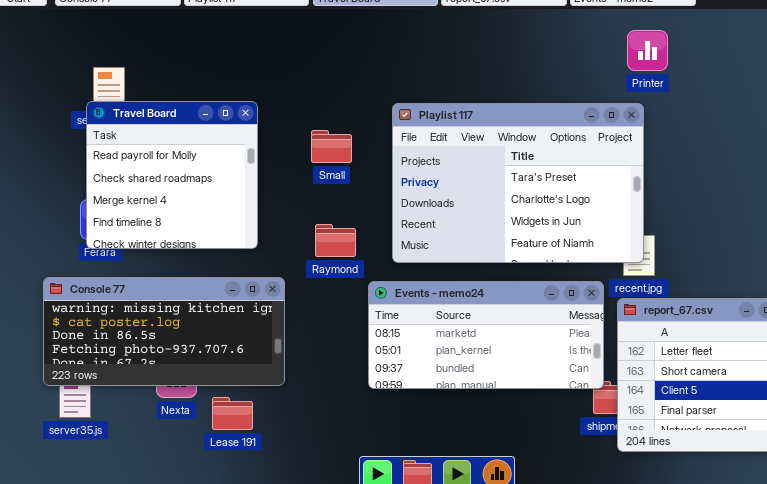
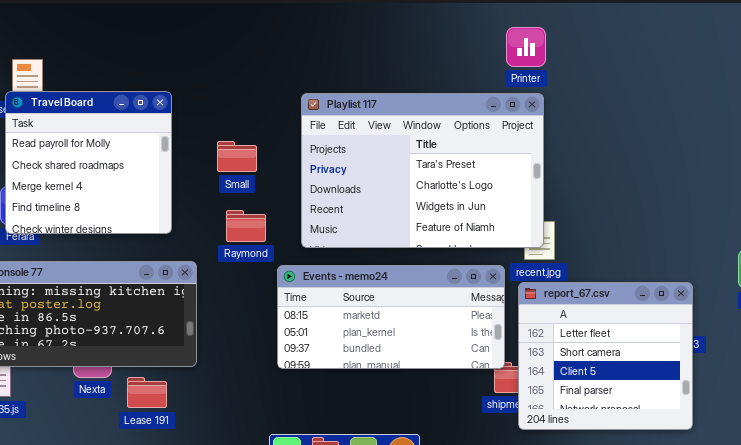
Printer: [627,30,668,71] -> [506,27,546,67], moved
Small: [311,130,352,163] -> [217,141,257,172], moved

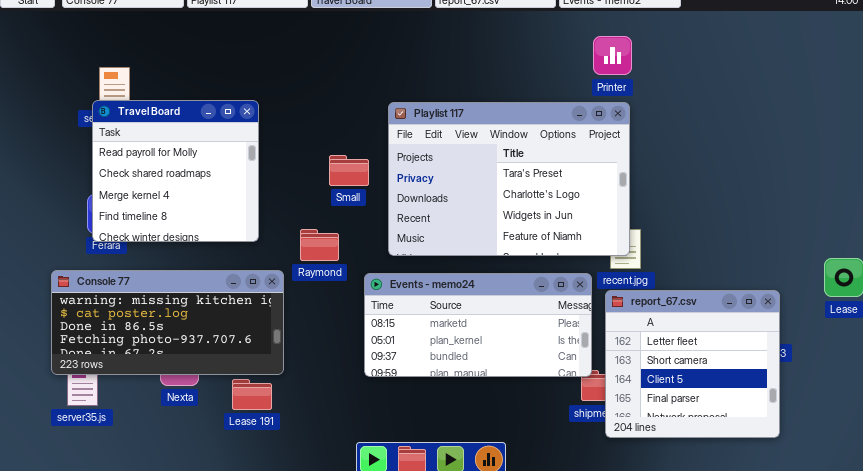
Small: [217,141,257,172] -> [329,155,369,186], moved
Raymond: [226,210,266,242] -> [300,229,339,261], moved
Lease 191: [127,377,167,408] -> [232,379,272,410], moved

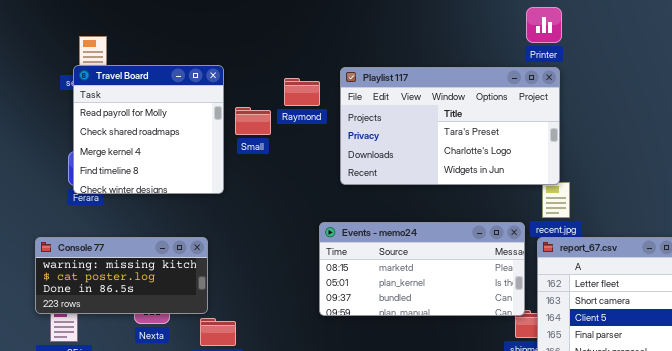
Playlist 117: [388,102,630,256] -> [340,67,560,185], resized
Small: [329,155,369,186] -> [235,107,271,135], moved
Raymond: [300,229,339,261] -> [284,78,320,106], moved
Console 77: [51,270,284,375] -> [35,237,208,314], resized

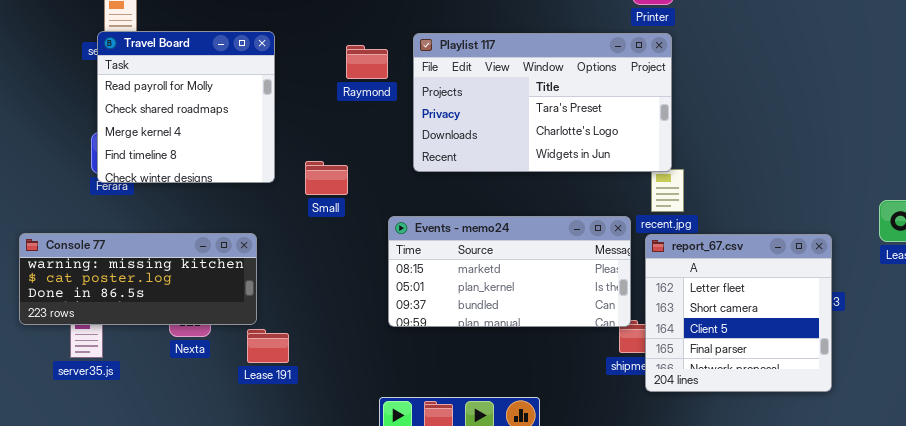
Small: [235,107,271,135] -> [305,161,348,195], moved
Console 77: [35,237,208,314] -> [19,233,257,325], resized

